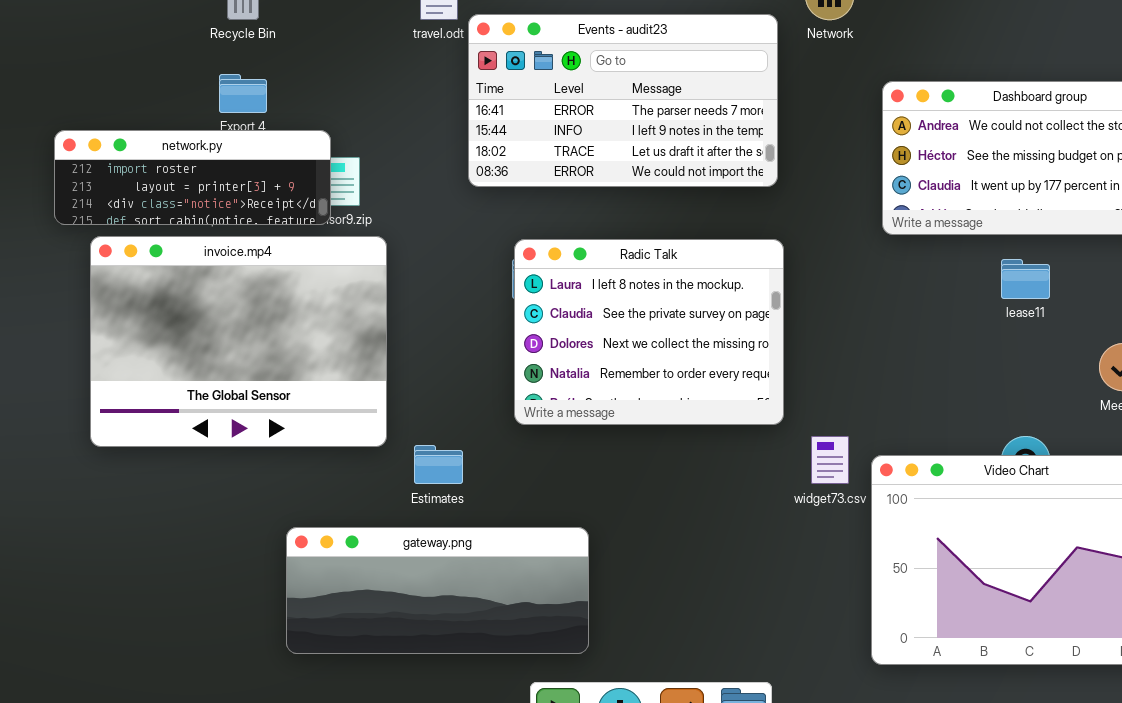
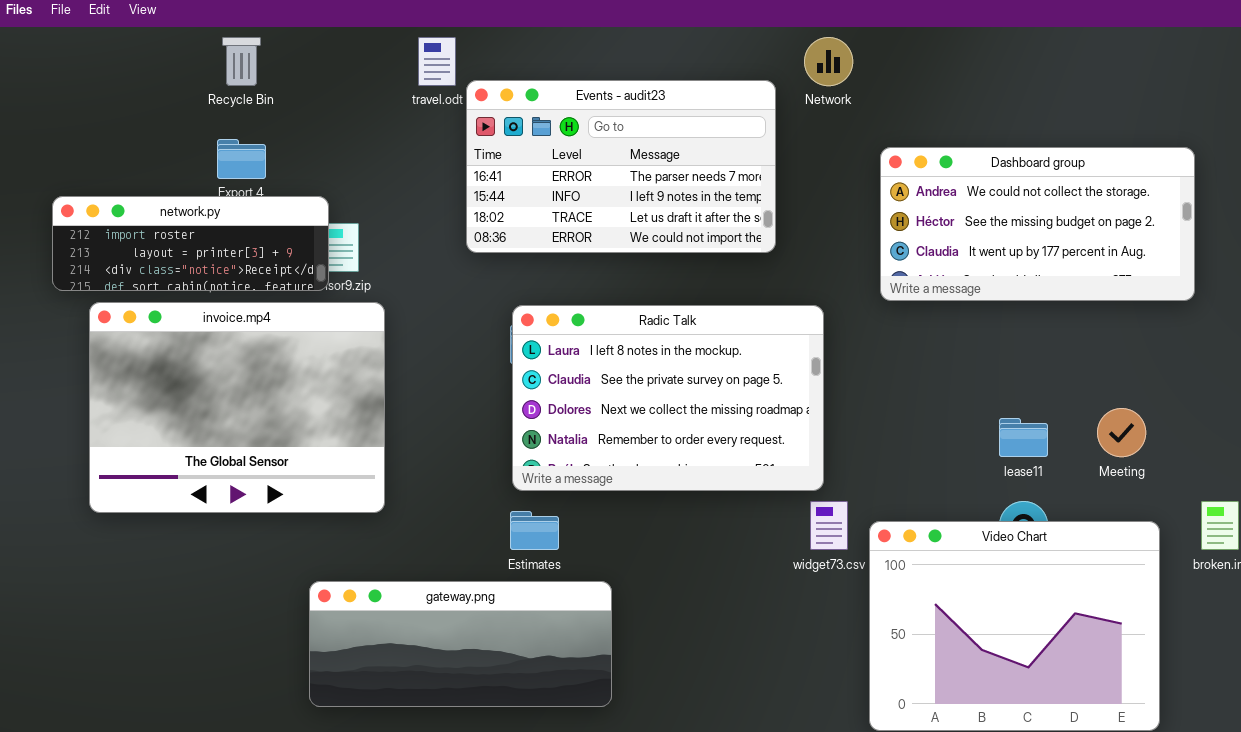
Radic Talk: [514,239,784,425] -> [512,305,824,491], resized
lease11: [1001,259,1050,299] -> [999,418,1048,457], moved
Estimates: [414,445,463,484] -> [510,511,559,550], moved
gateway.png: [286,527,589,654] -> [309,581,612,707], moved

